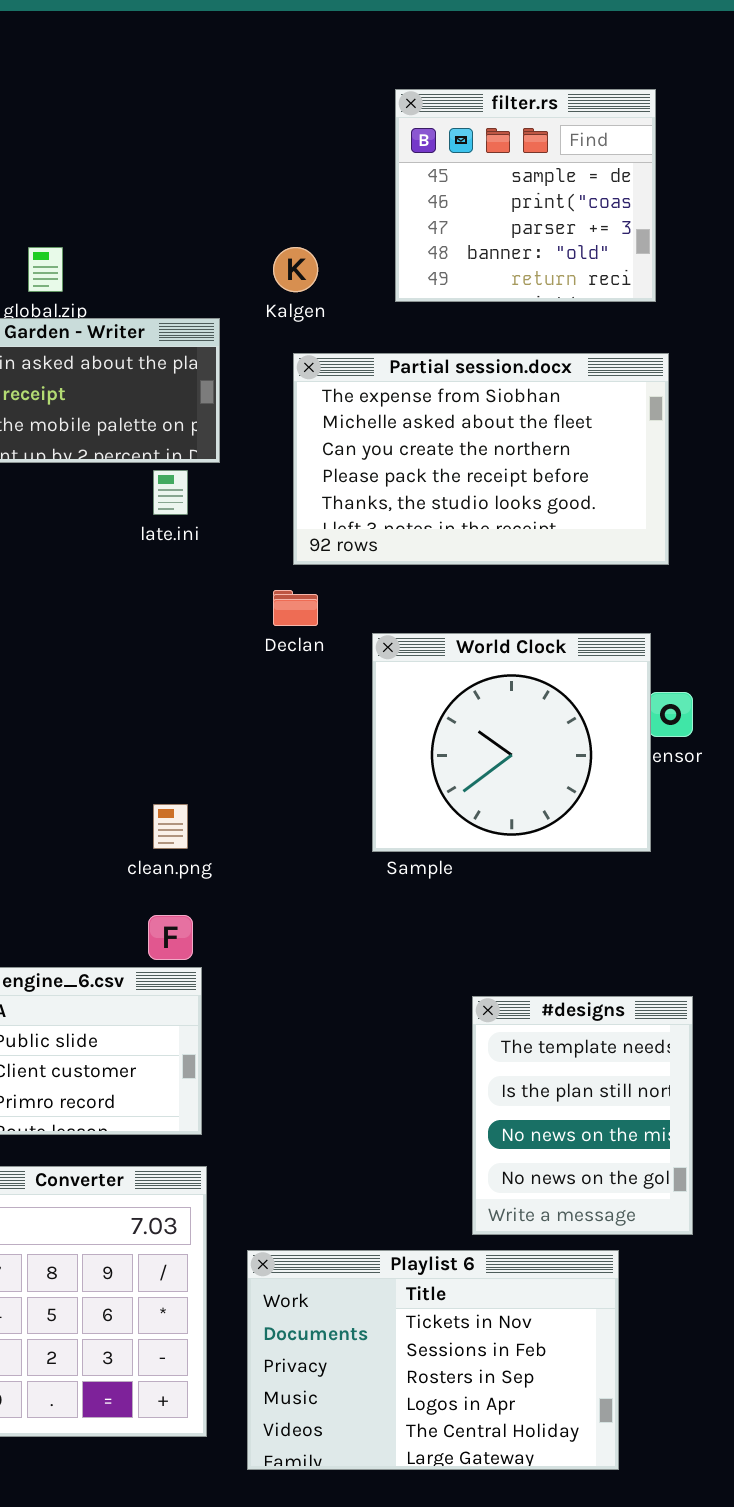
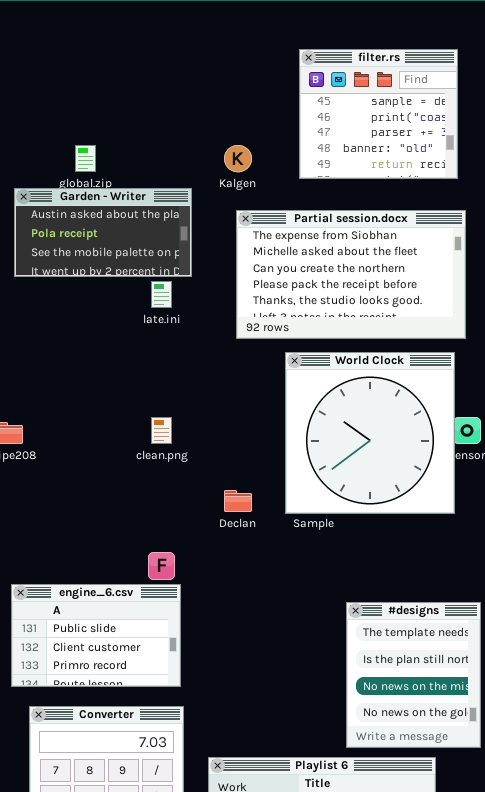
Declan: [273,590,318,626] -> [224,490,252,512], moved
World Clock: [372,633,651,852] -> [285,352,455,514], resized
clean.png: [153,804,188,849] -> [151,417,172,444], moved

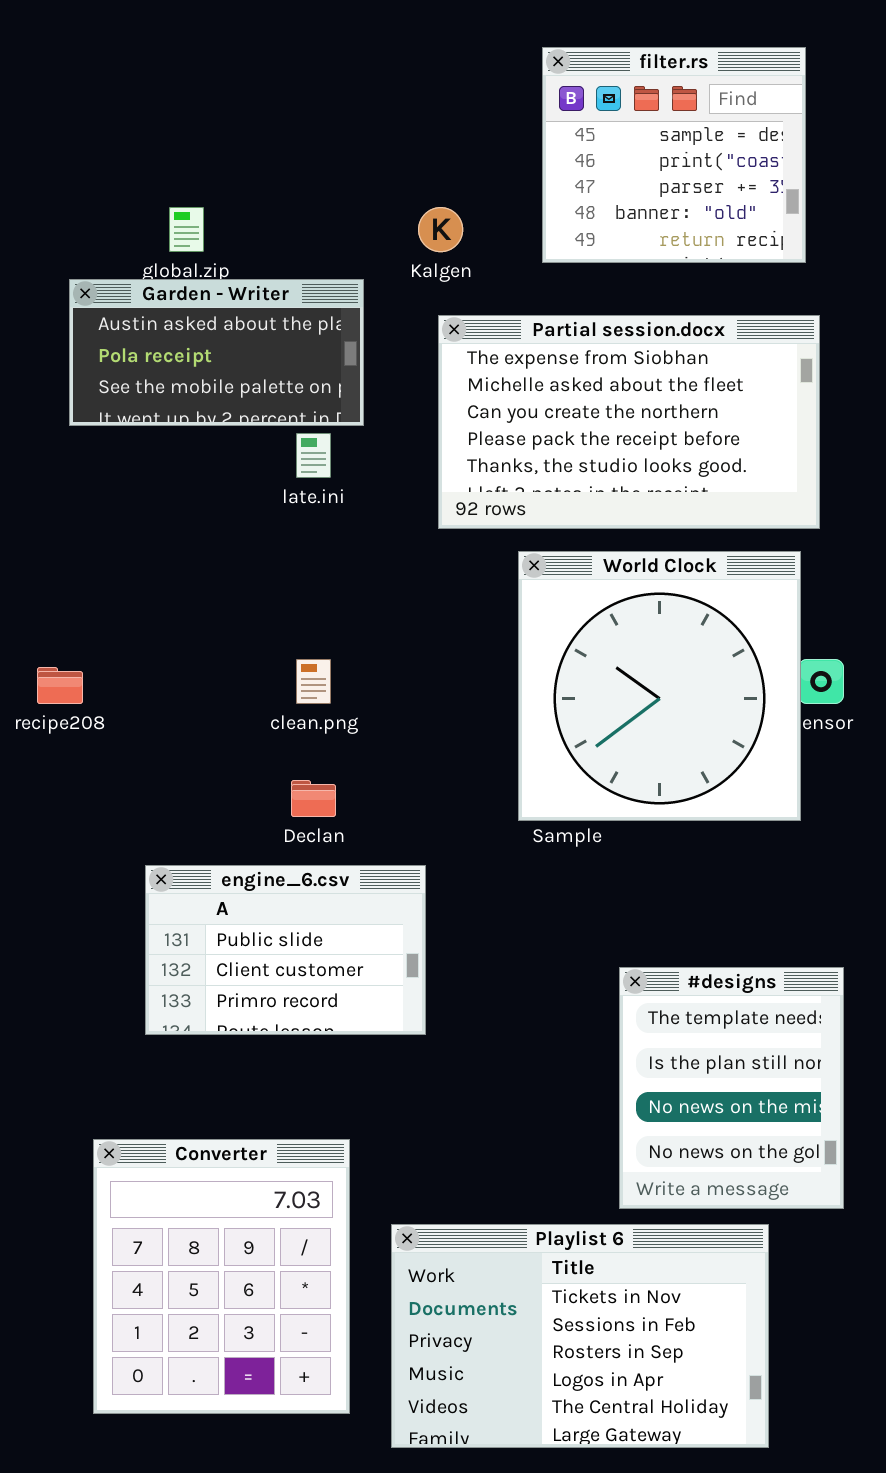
Declan: [224,490,252,512] -> [291,780,336,817], moved
engine_6.csv: [11,584,181,687] -> [145,865,426,1035], moved

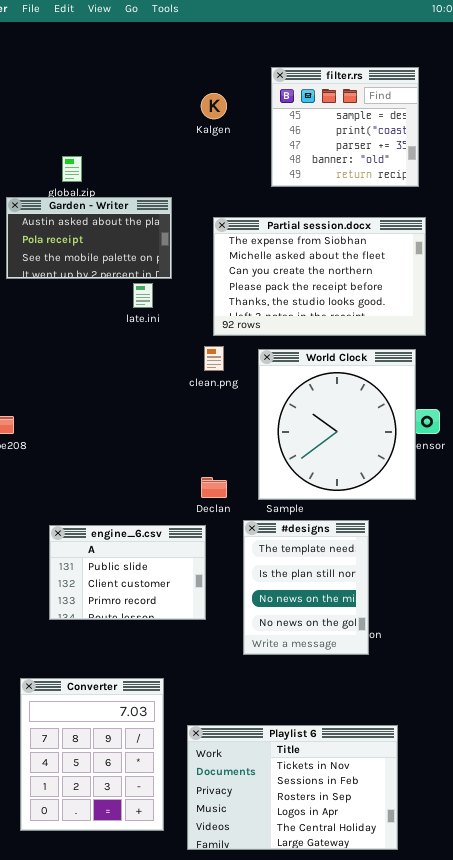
Kalgen: [418,207,463,252] -> [201,93,227,119], moved
clean.png: [296,659,331,704] -> [204,346,224,371], moved
Declan: [291,780,336,817] -> [201,477,227,498], moved
#designs: [619,967,844,1209] -> [243,520,369,655], moved

